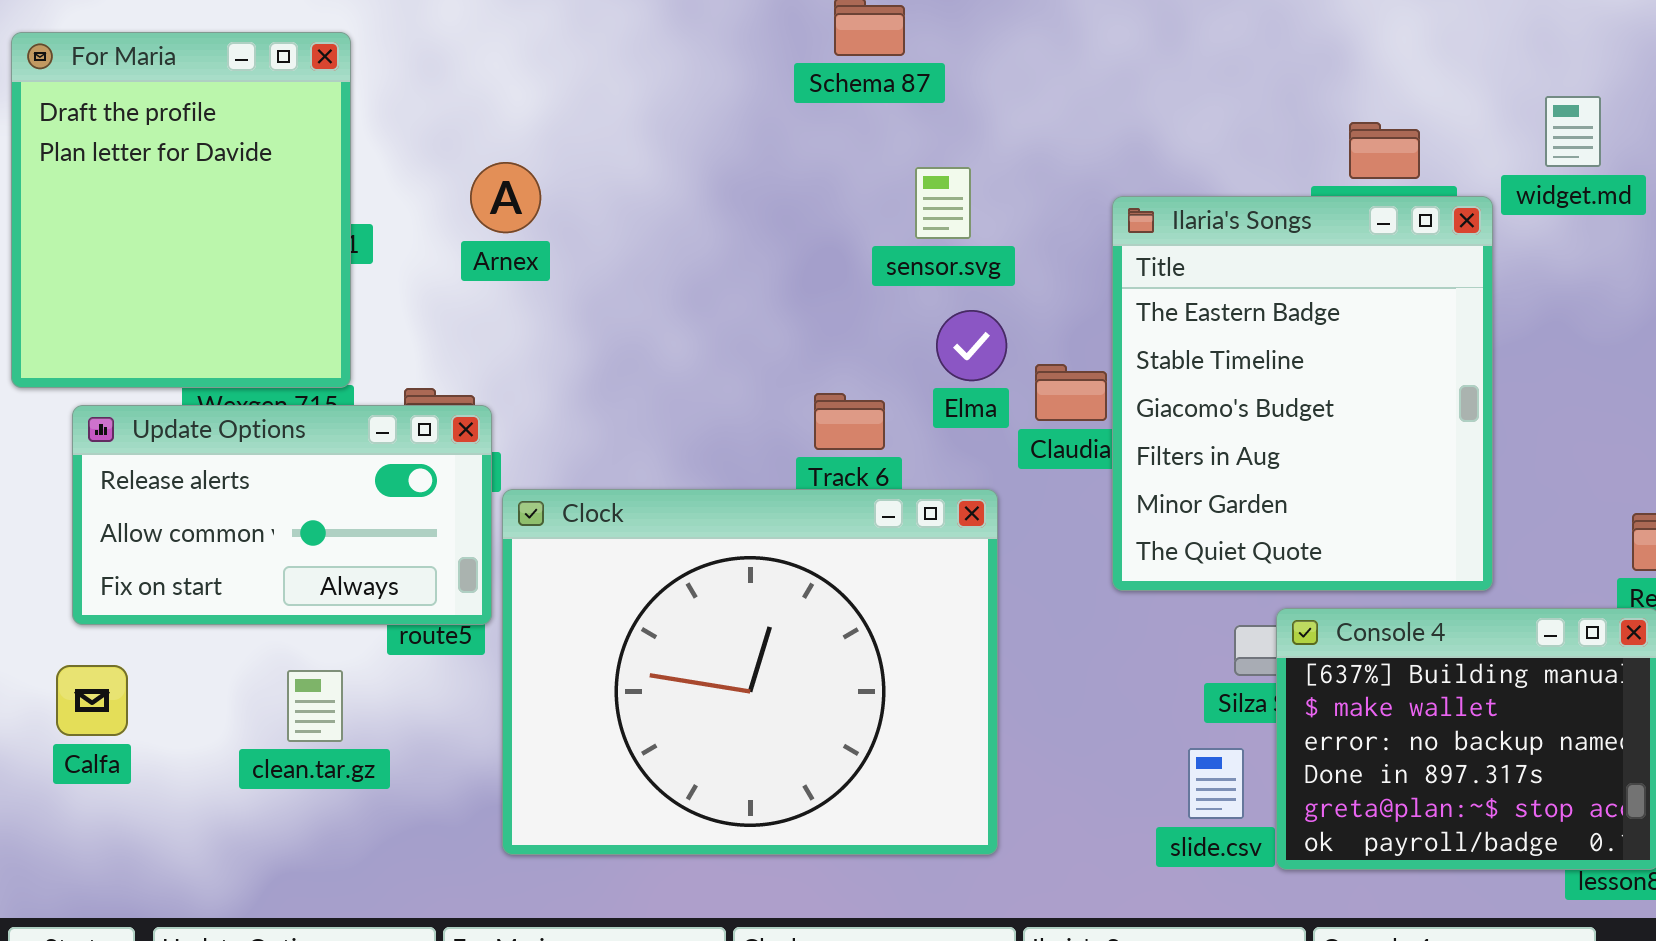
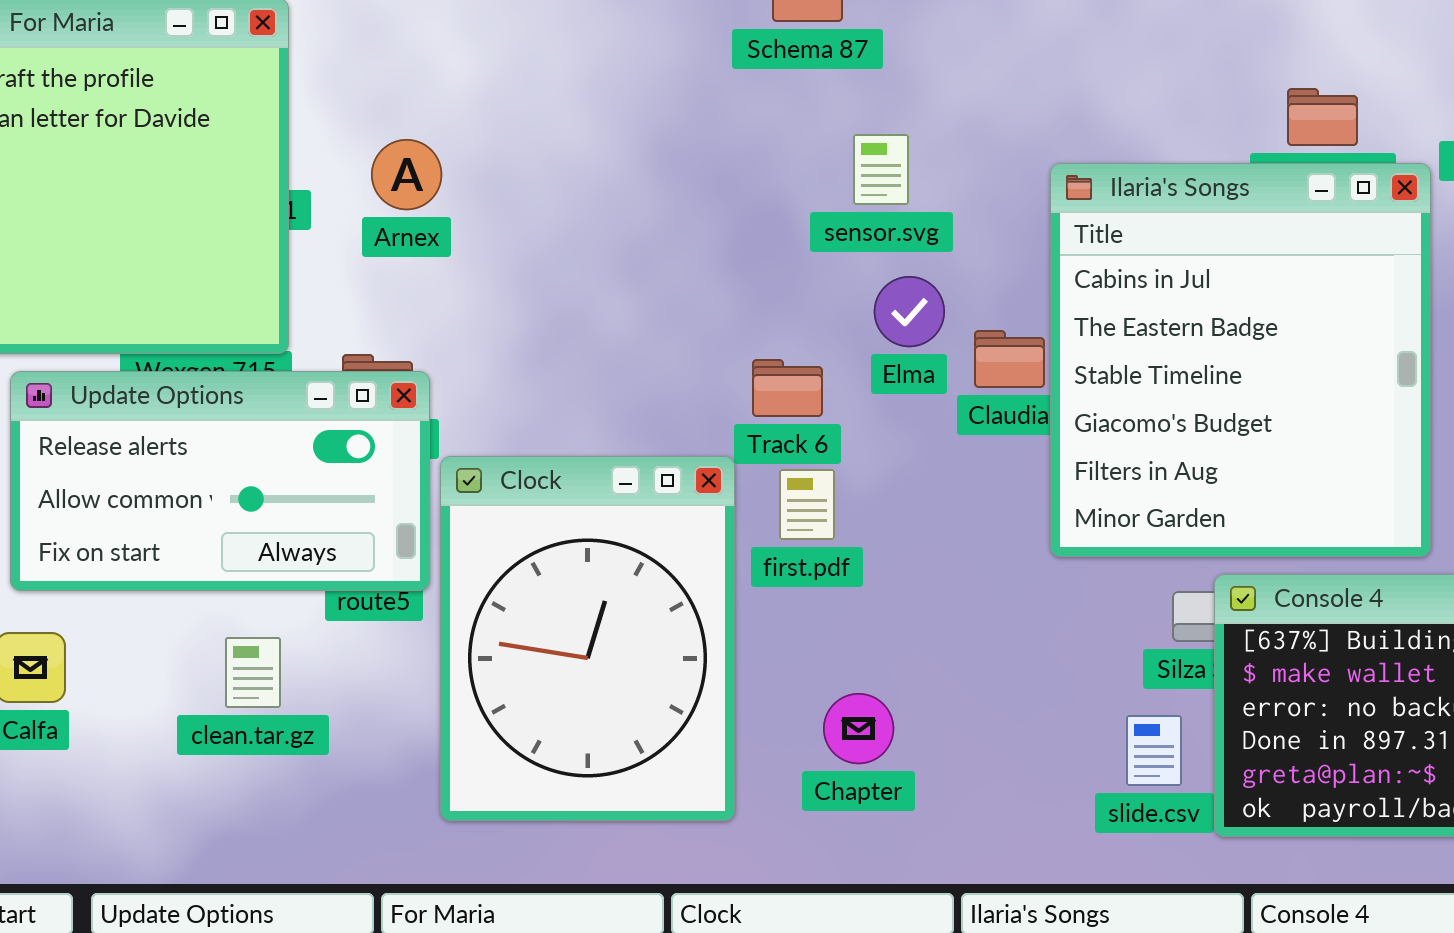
Arnex: [470,162,541,233] -> [371,139,442,210], moved
Ilaria's Songs: [1112,196,1493,591] -> [1050,163,1431,557], scrolled up 1 row
Clock: [502,489,998,855] -> [440,456,735,821], resized

